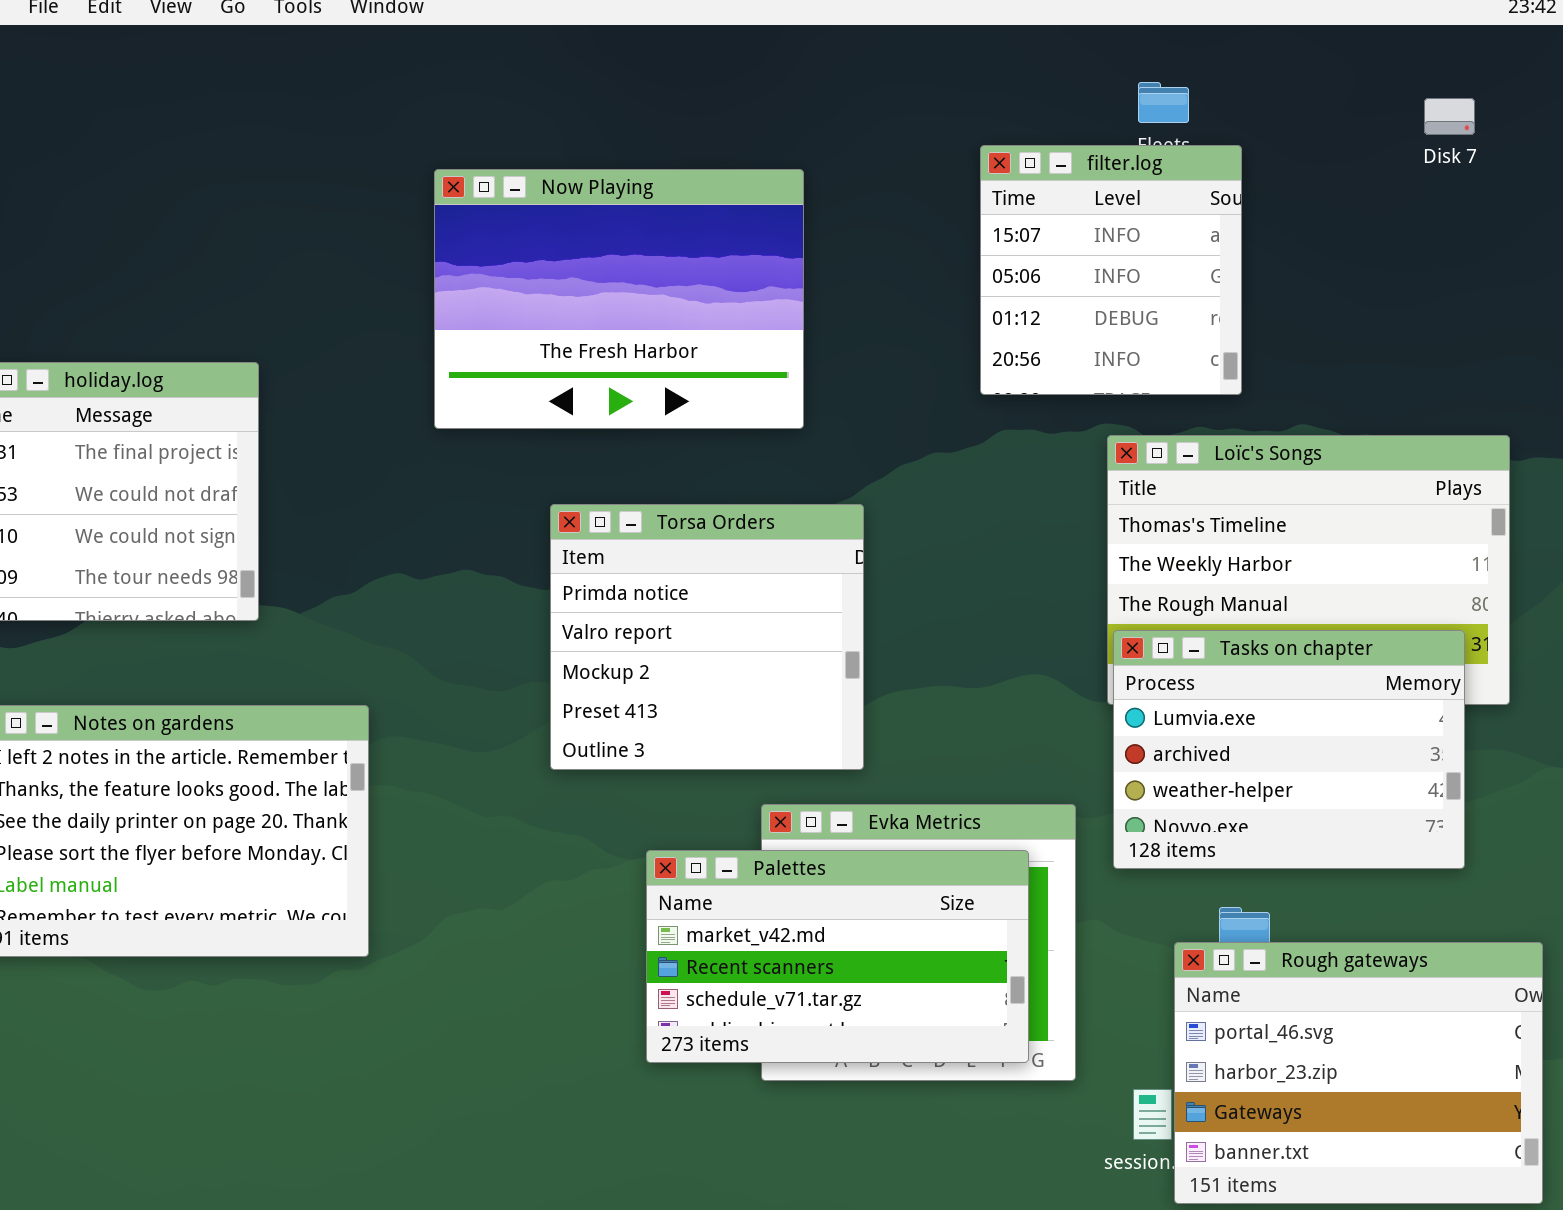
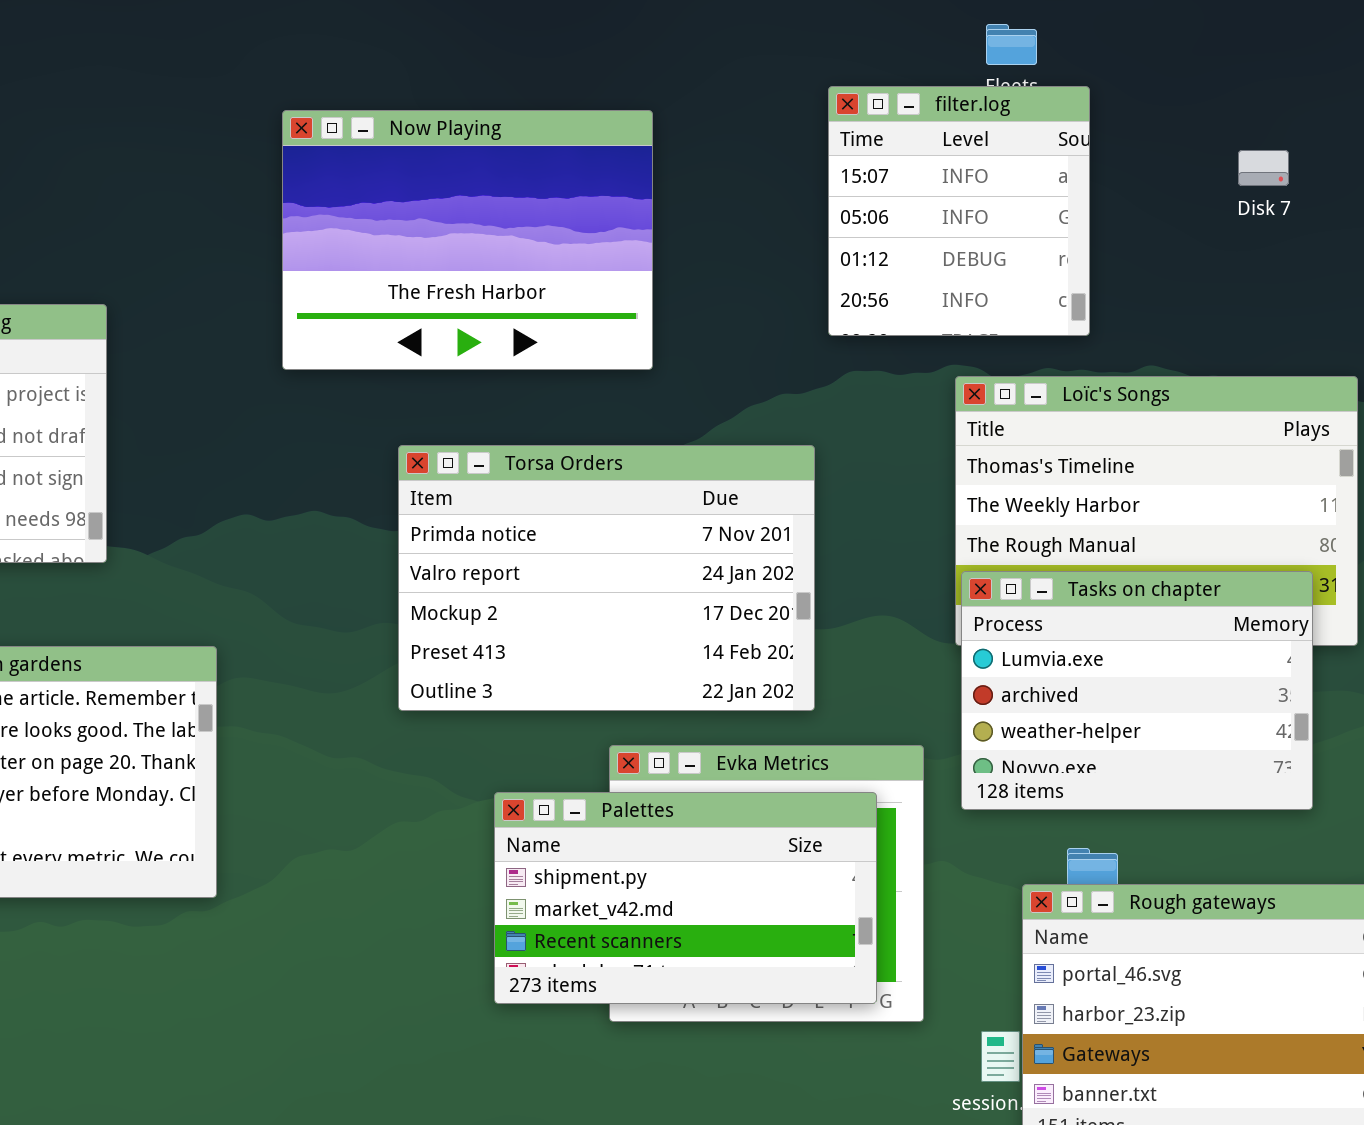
Disk 7: [1424,98,1475,135] -> [1238,150,1289,186], moved
Torsa Orders: [550,504,864,770] -> [398,445,815,711], resized
Palettes: [646,850,1029,1063] -> [494,792,877,1004], scrolled up 1 row

